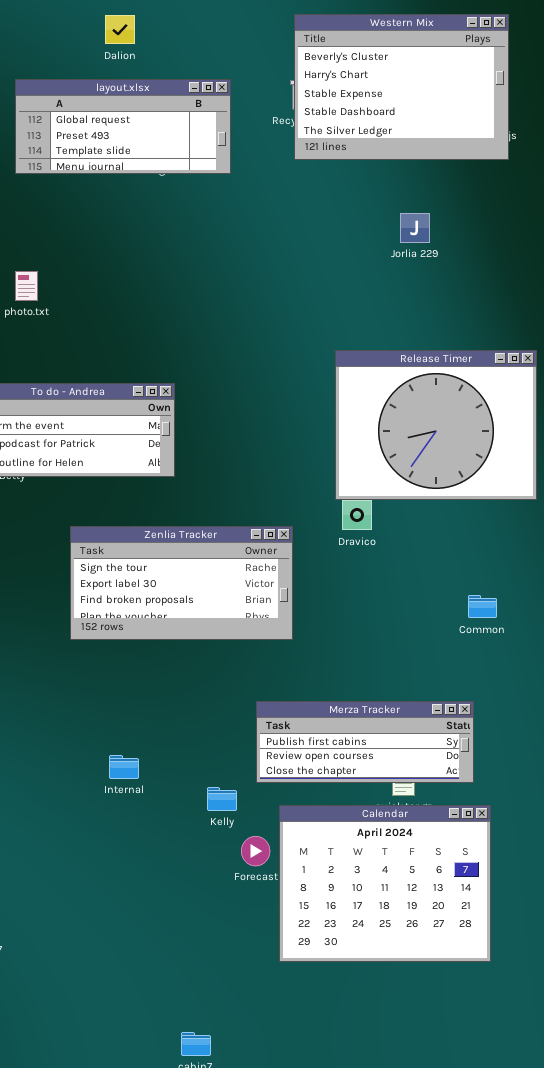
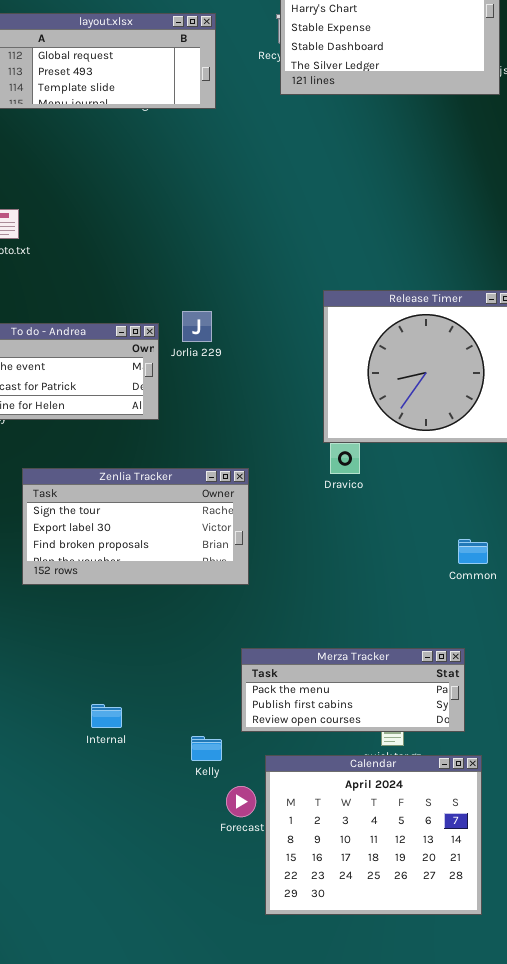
Jorlia 229: [400,213,430,243] -> [182,311,212,342], moved
Zenlia Tracker: [70,526,293,640] -> [22,468,249,585], moved
Merza Tracker: [256,701,474,783] -> [241,648,465,732], scrolled up 1 row

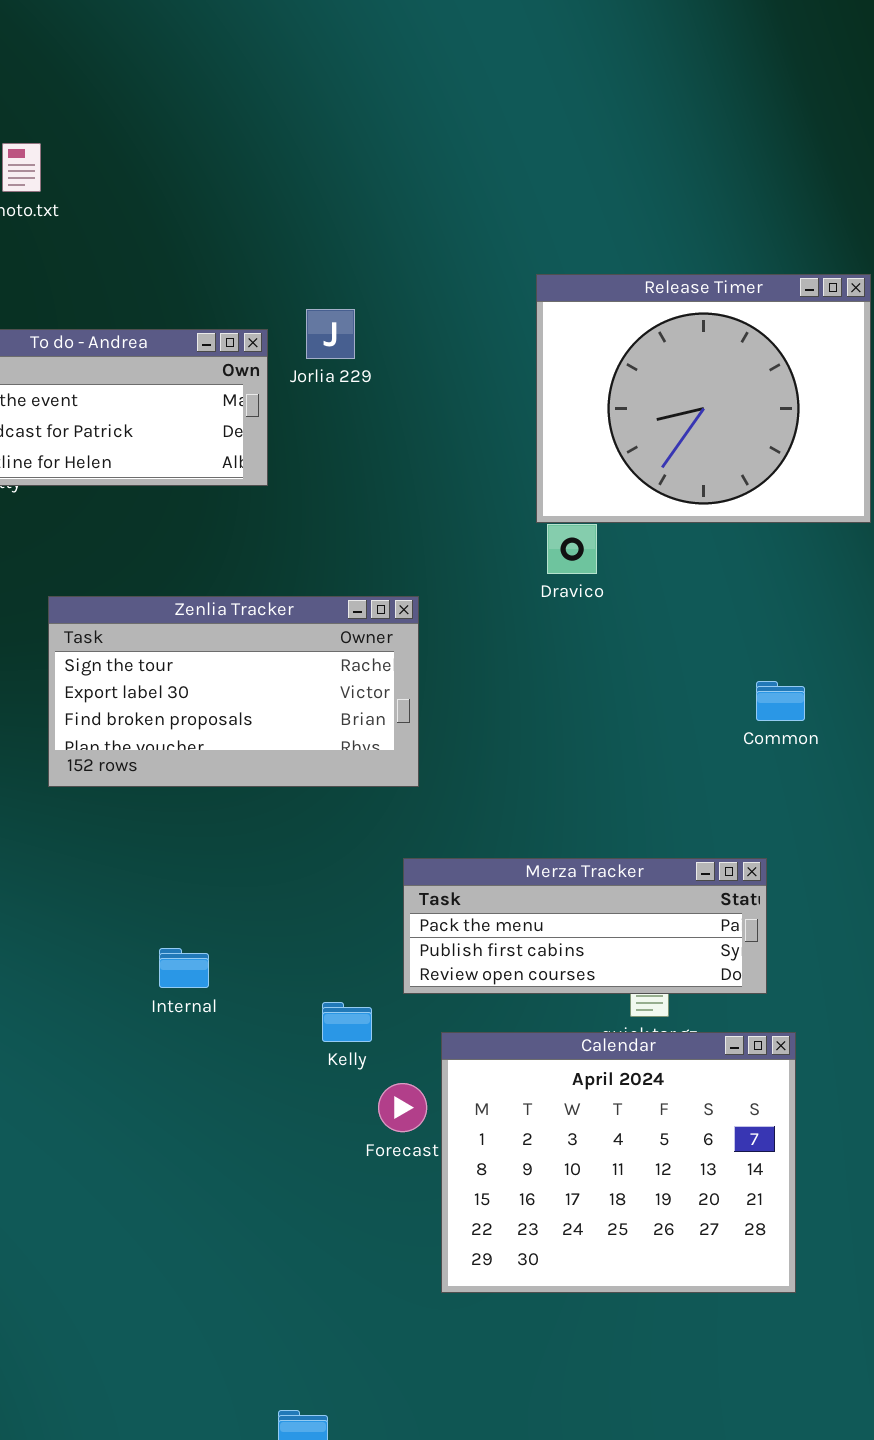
Zenlia Tracker: [22,468,249,585] -> [48,596,419,787], moved

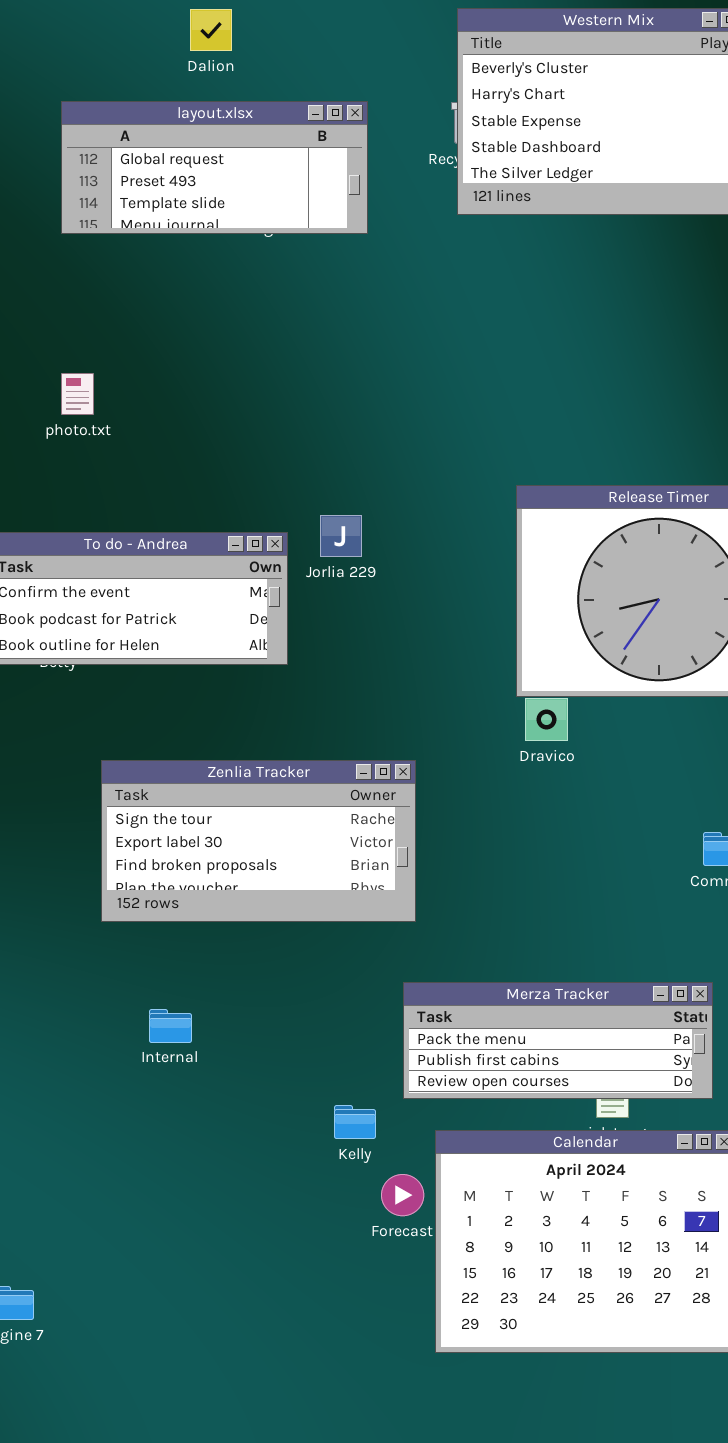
Internal: [159,948,209,988] -> [149,1009,192,1043], moved

